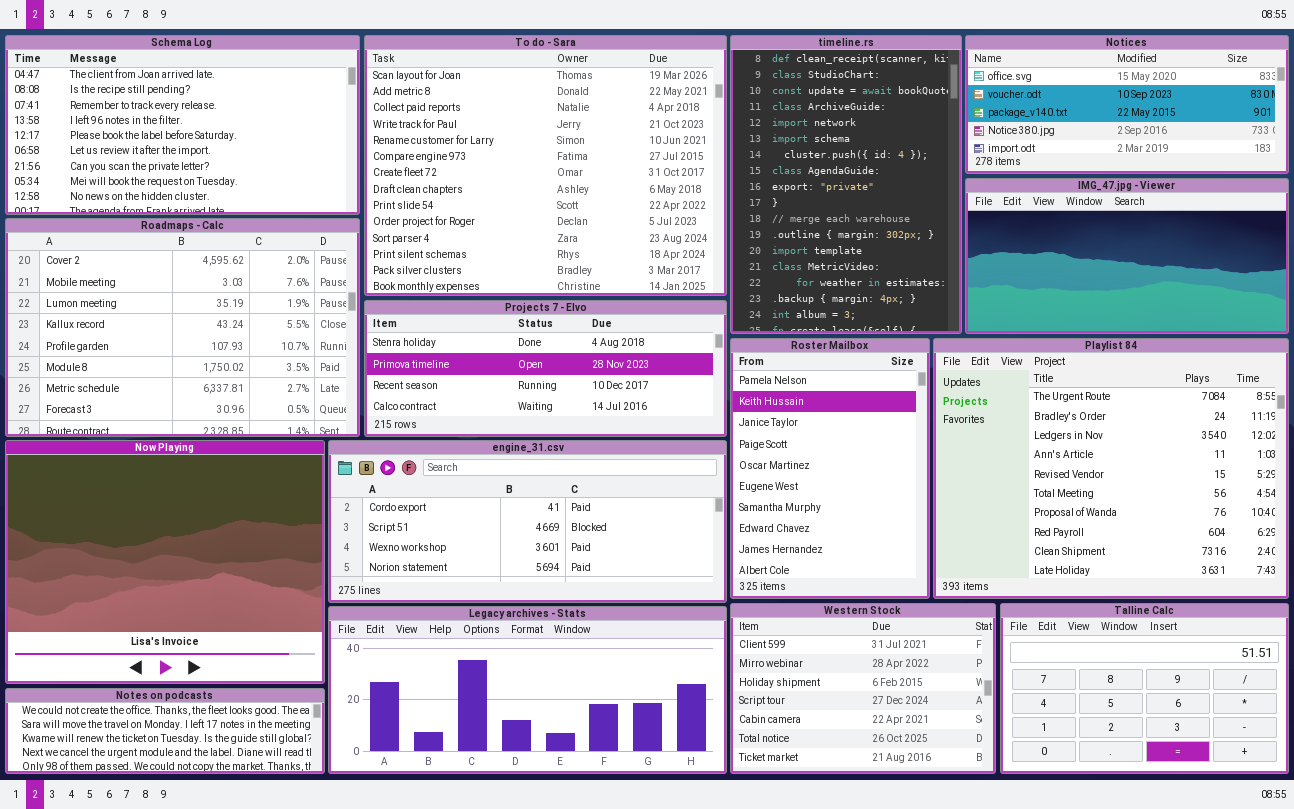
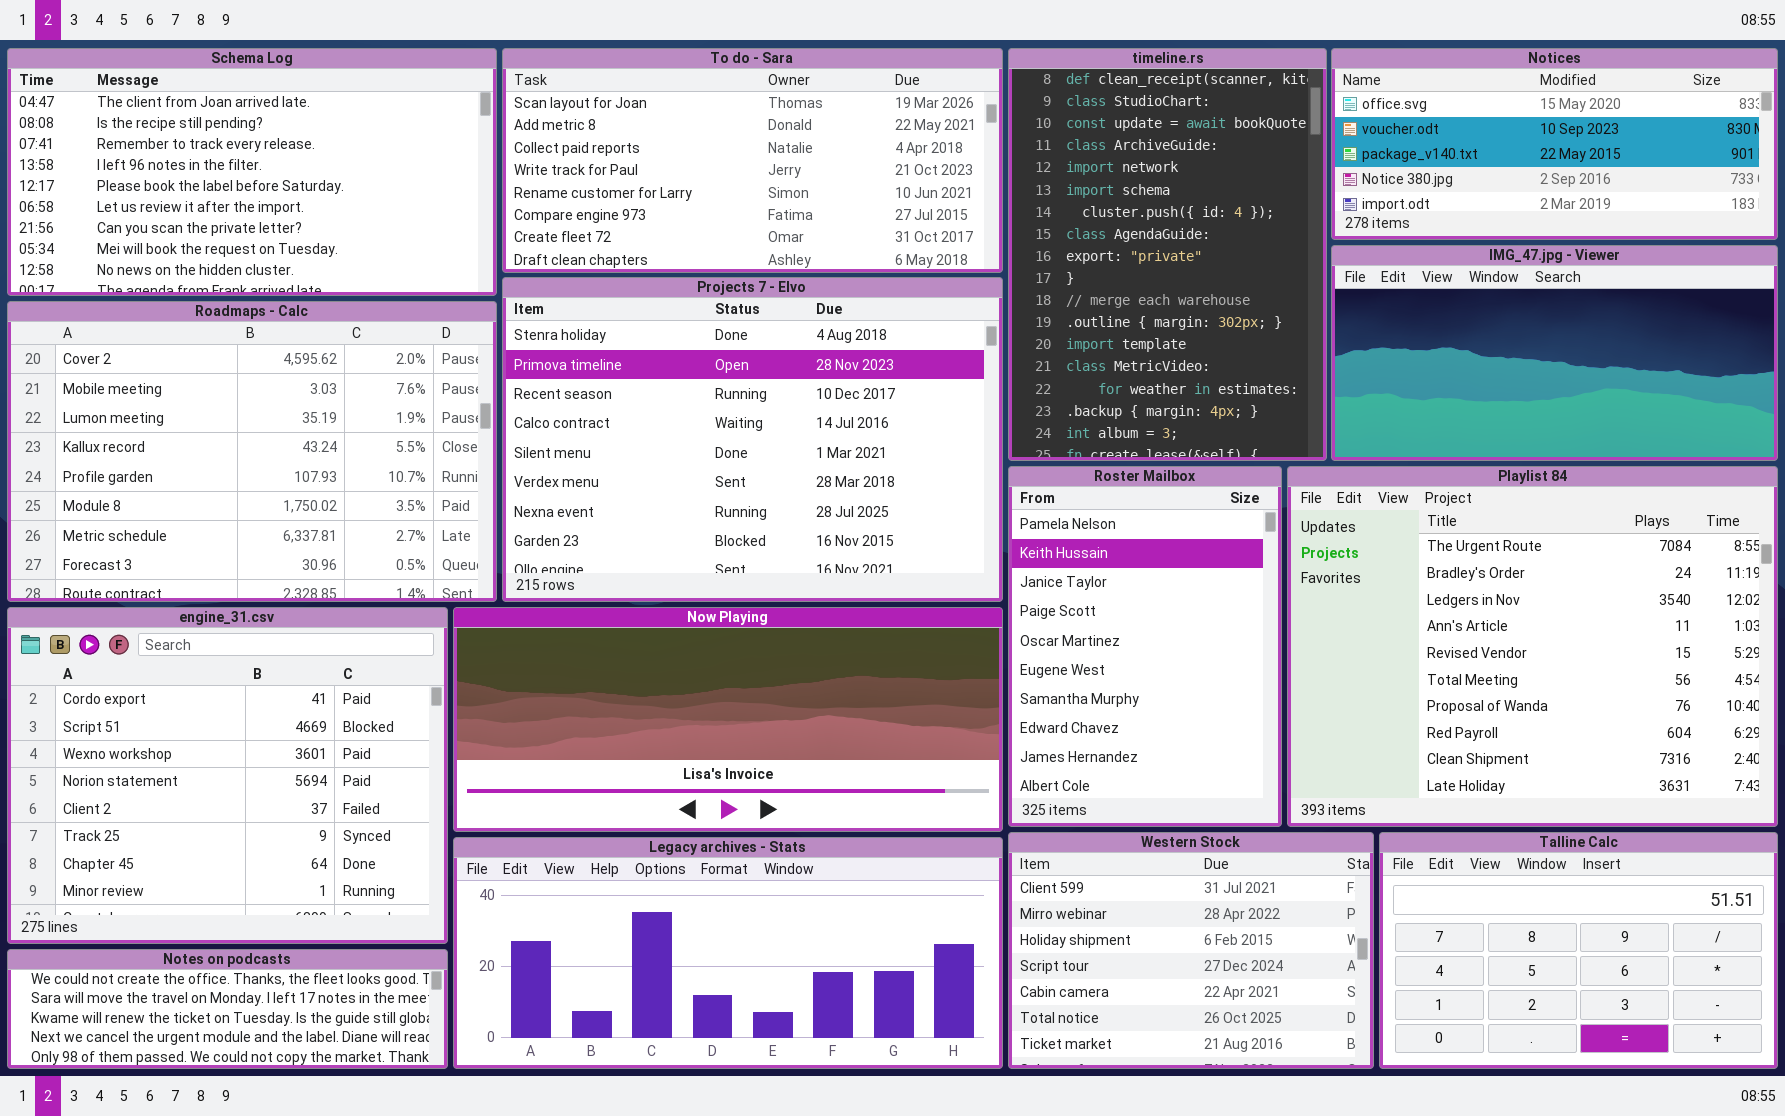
To do - Sara: [364,35,727,296] -> [502,48,1003,273], resized
Projects 7 - Elvo: [364,300,727,437] -> [502,277,1003,602], resized
Now Playing: [5,440,325,684] -> [453,607,1003,832], moved, resized
engine_31.csv: [328,440,727,603] -> [7,607,448,944], moved, resized

